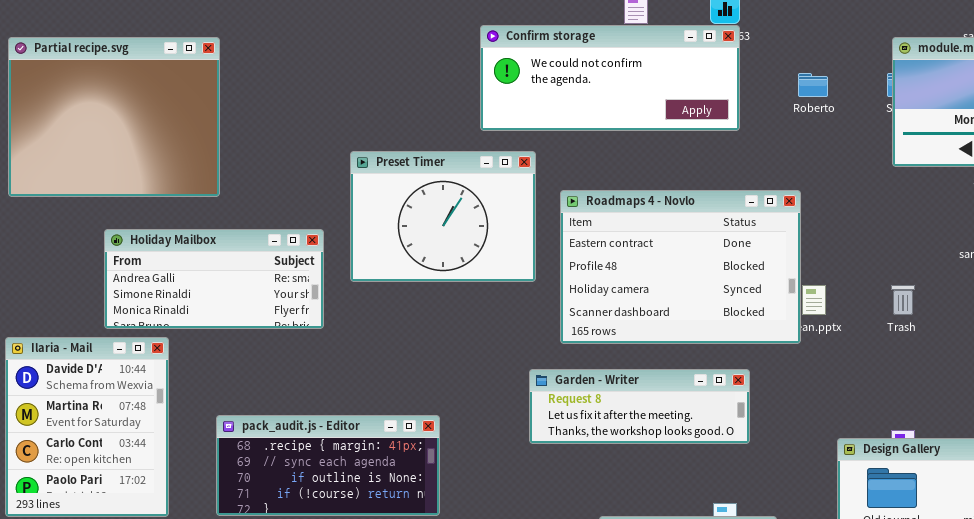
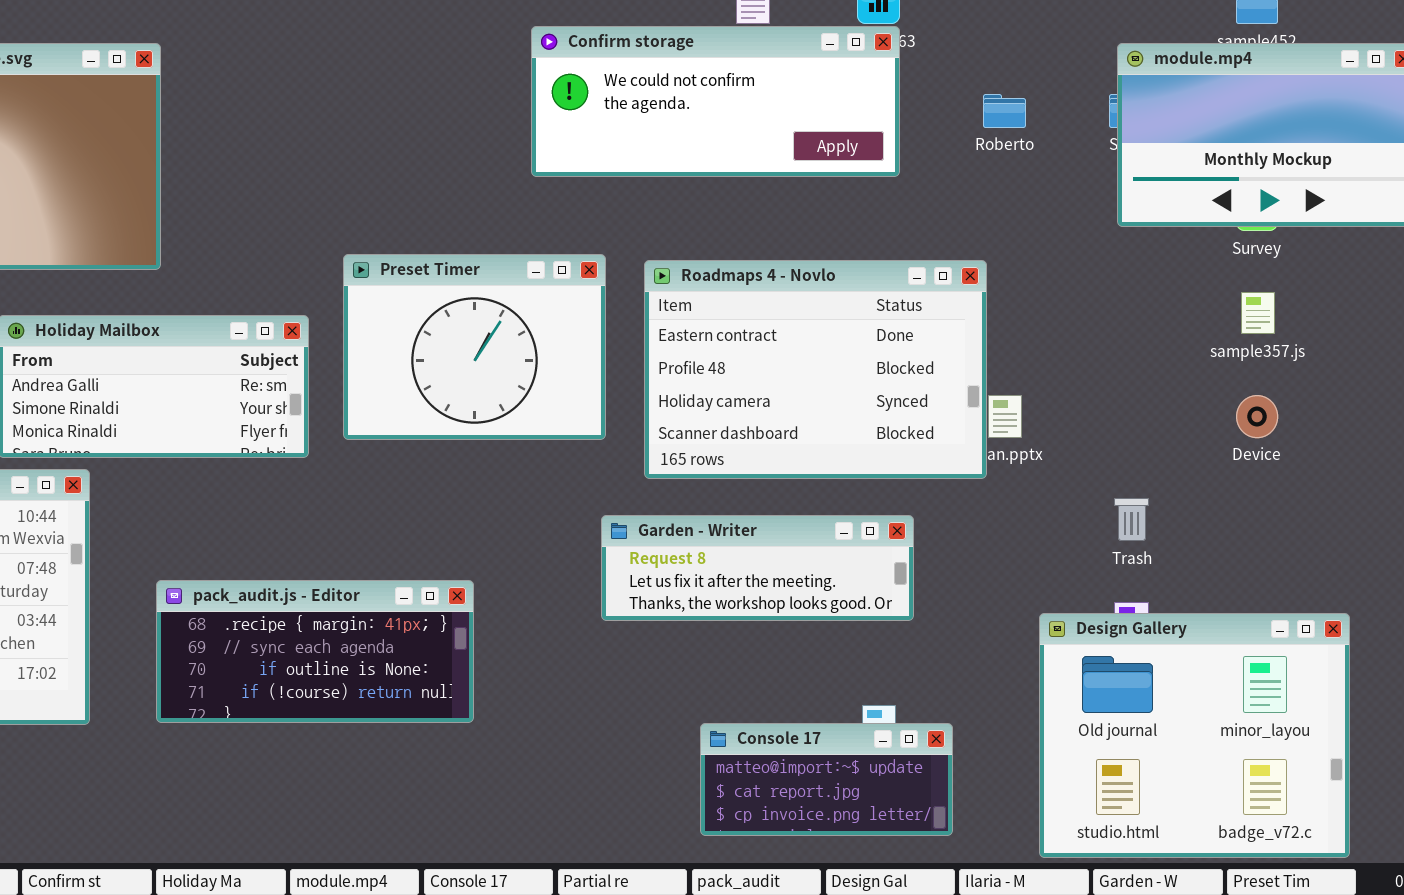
Preset Timer: [350,151,536,282] -> [343,254,606,440], moved
Trash: [891,285,915,315] -> [1114,498,1149,541], moved

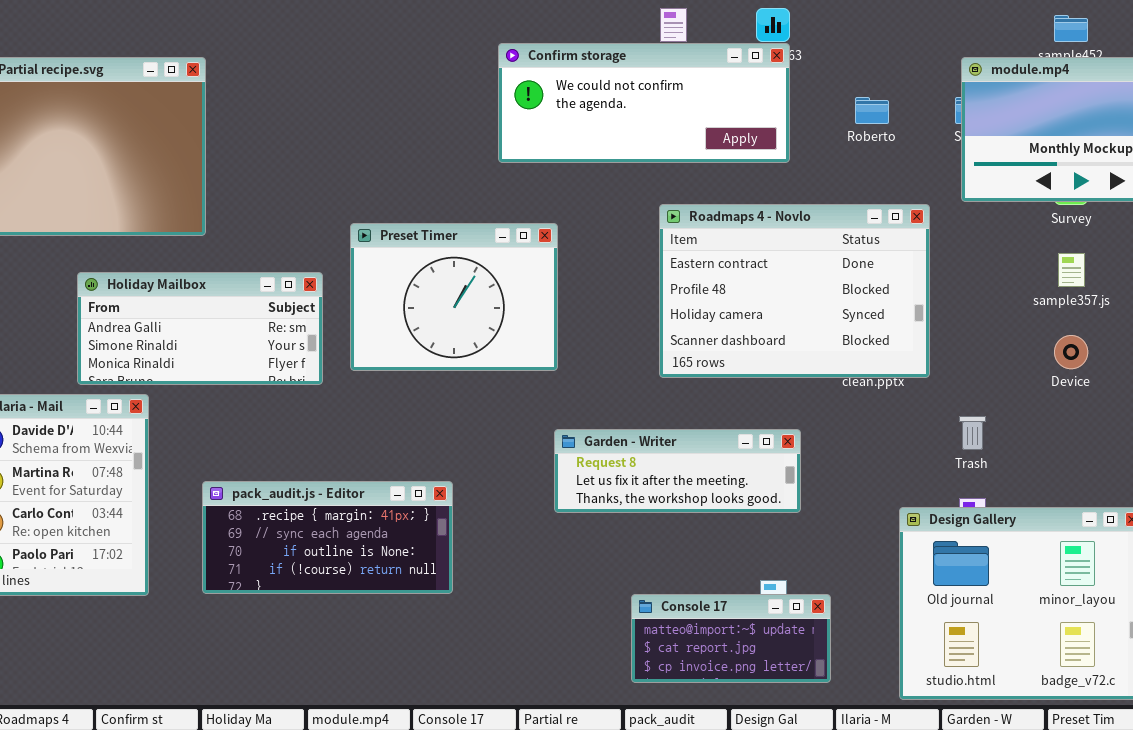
Roadmaps 4 - Novlo: [644,260,987,479] -> [659,204,930,378], moved

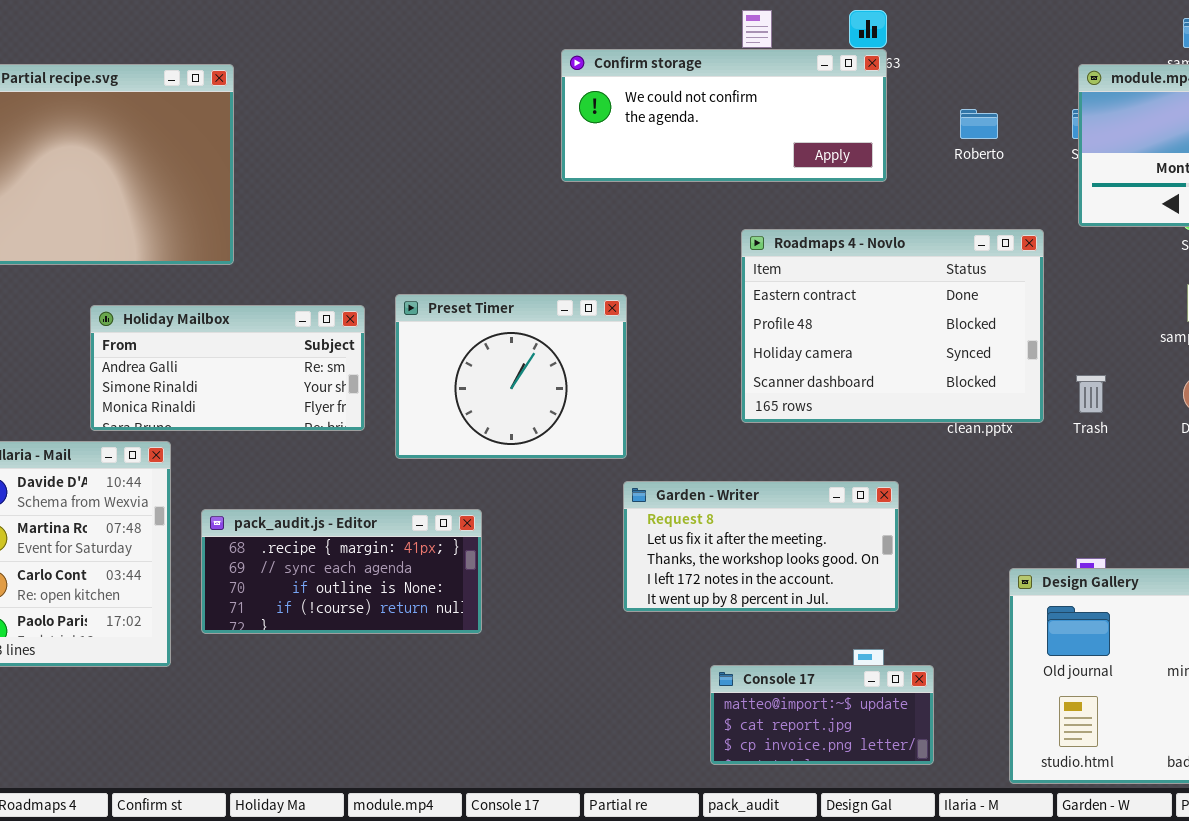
Preset Timer: [350,223,558,371] -> [395,294,627,459], moved
Trash: [959,416,986,450] -> [1076,375,1106,413], moved
Garden - Writer: [554,429,801,513] -> [623,481,899,612], resized
pack_audit.js - Editor: [202,481,453,594] -> [201,509,482,634], moved

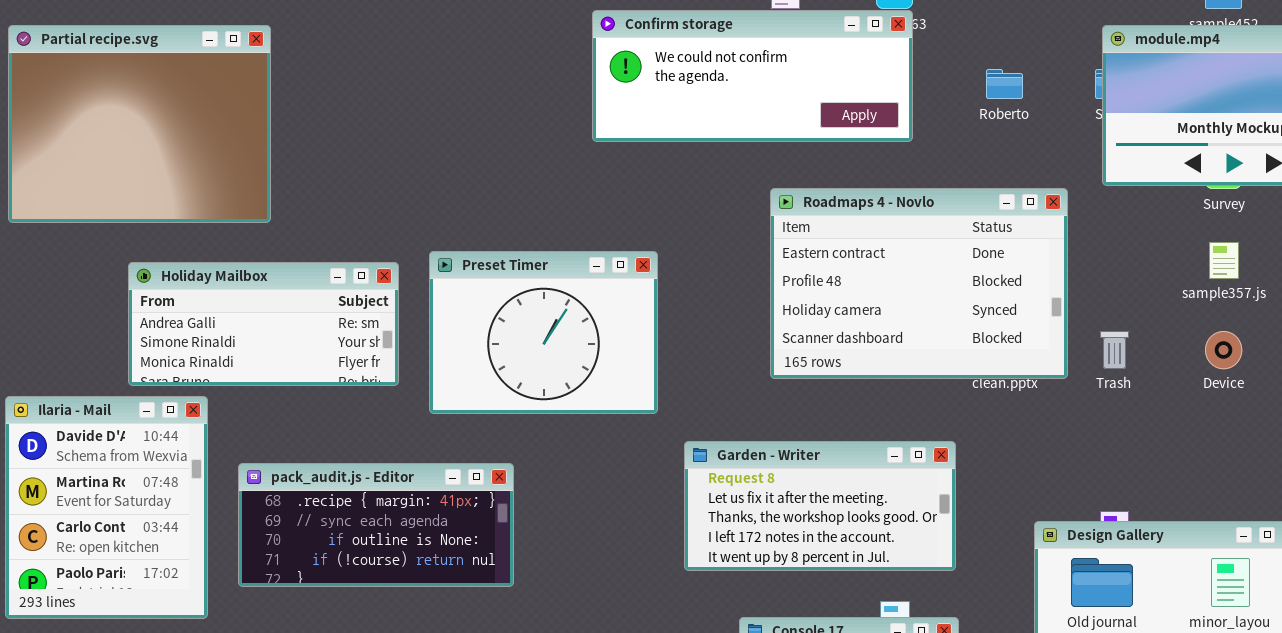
Garden - Writer: [623,481,899,612] -> [684,441,956,571], moved

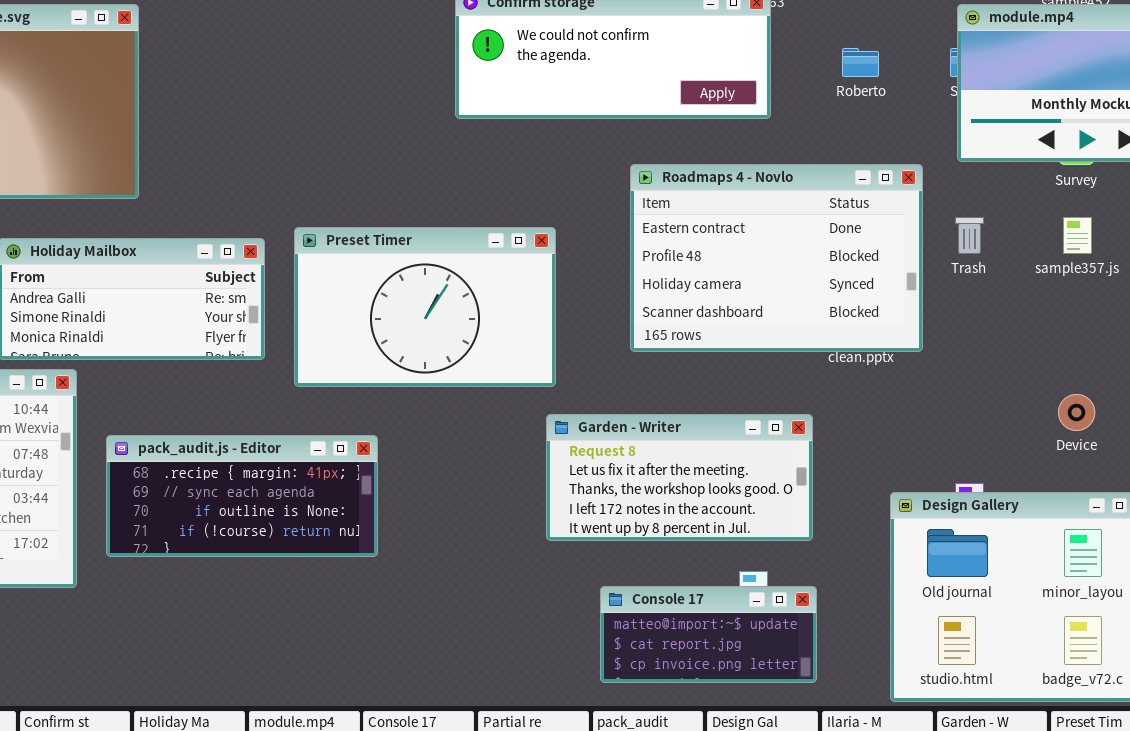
Preset Timer: [429,251,658,414] -> [294,227,556,387], resized
Trash: [1100,331,1129,369] -> [955,217,984,254], moved
Device: [1205,331,1242,369] -> [1058,394,1095,431], moved

